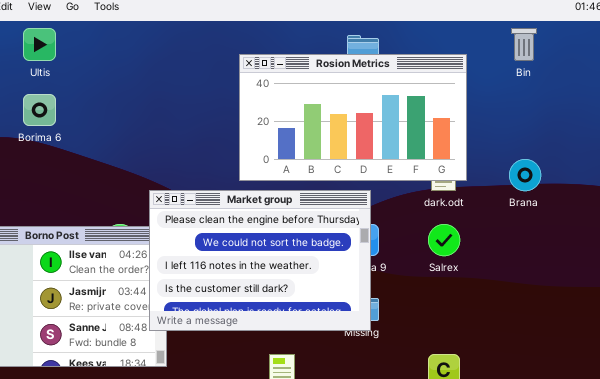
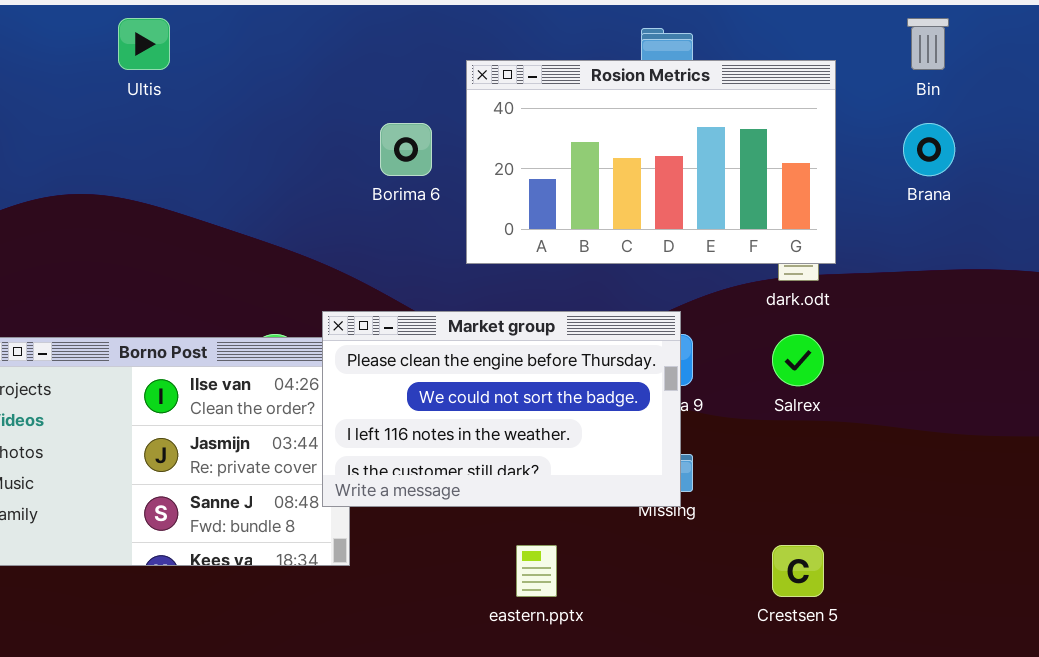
Borima 6: [23,94,56,126] -> [380,123,432,176], moved
Brana: [509,159,541,191] -> [903,123,955,176], moved
Market group: [149,190,371,331] -> [322,311,681,507], resized

